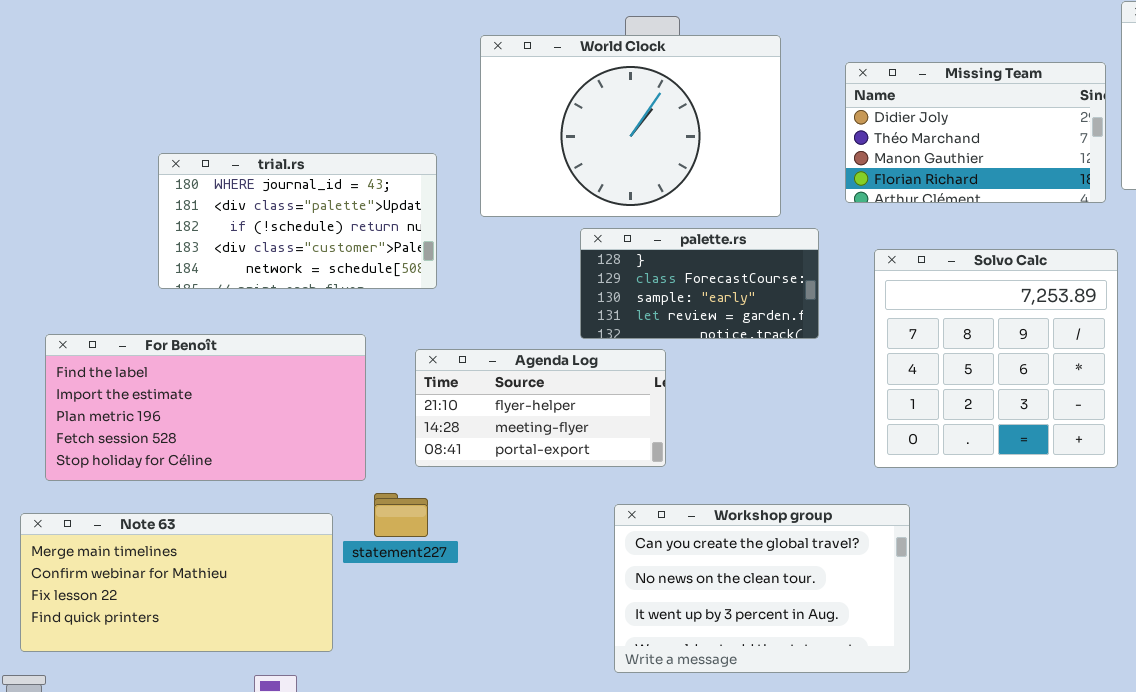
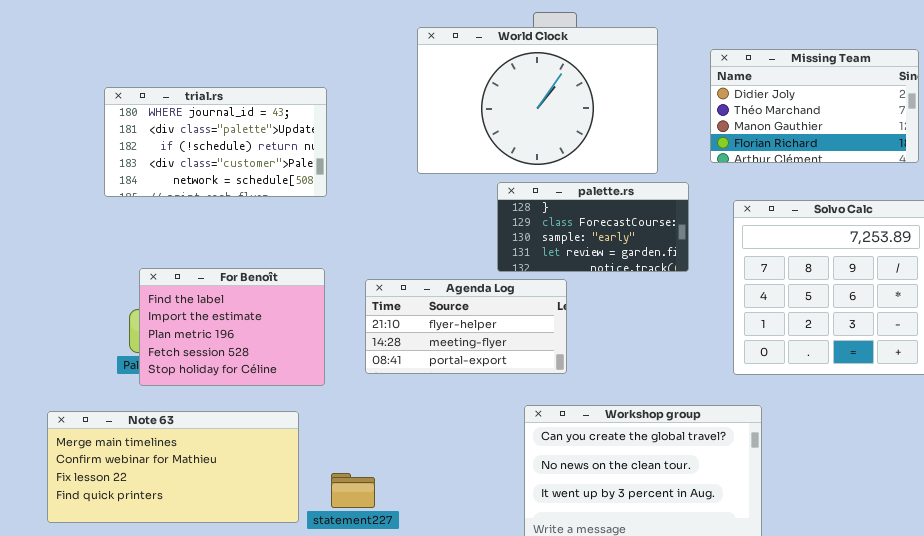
trial.rs: [158,153,437,289] -> [104,87,327,197], moved
For Benoît: [45,334,366,481] -> [139,268,325,386], resized
statement227: [374,493,428,537] -> [331,473,375,508], moved

